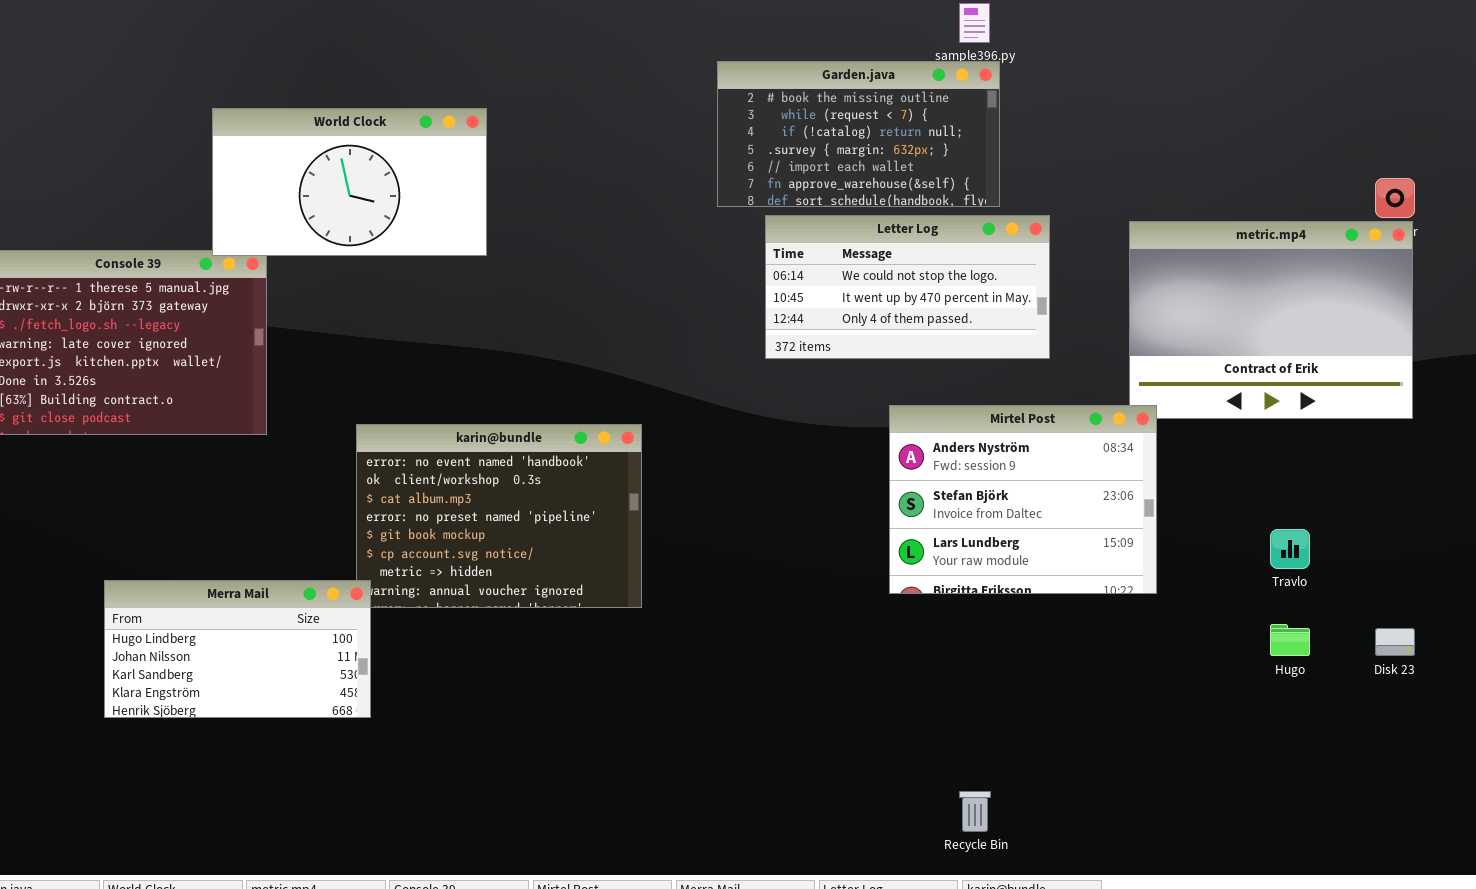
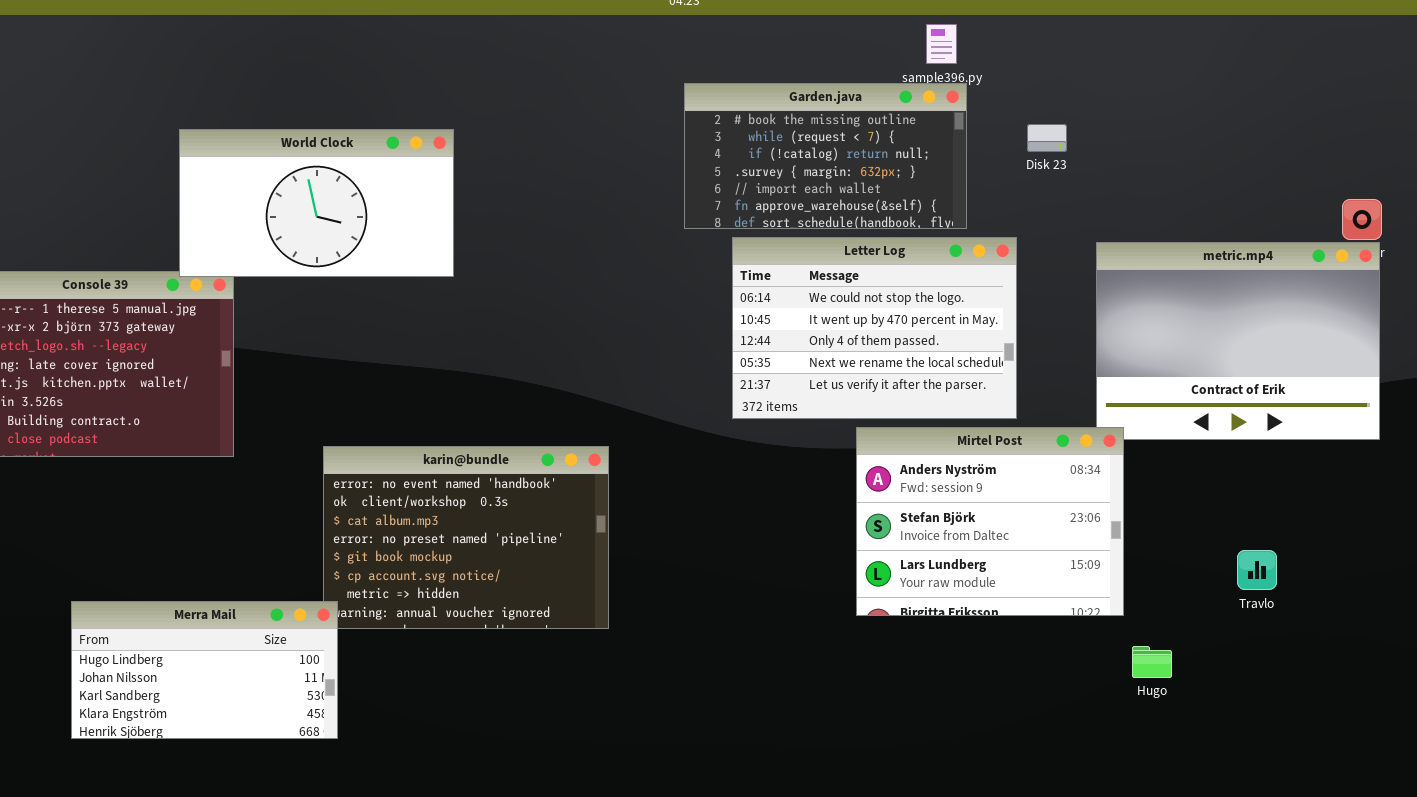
Letter Log: [765,215,1050,359] -> [732,237,1017,419], resized
Hugo: [1270,624,1310,656] -> [1132,646,1172,678], moved
Disk 23: [1375,628,1415,656] -> [1027,124,1067,152], moved

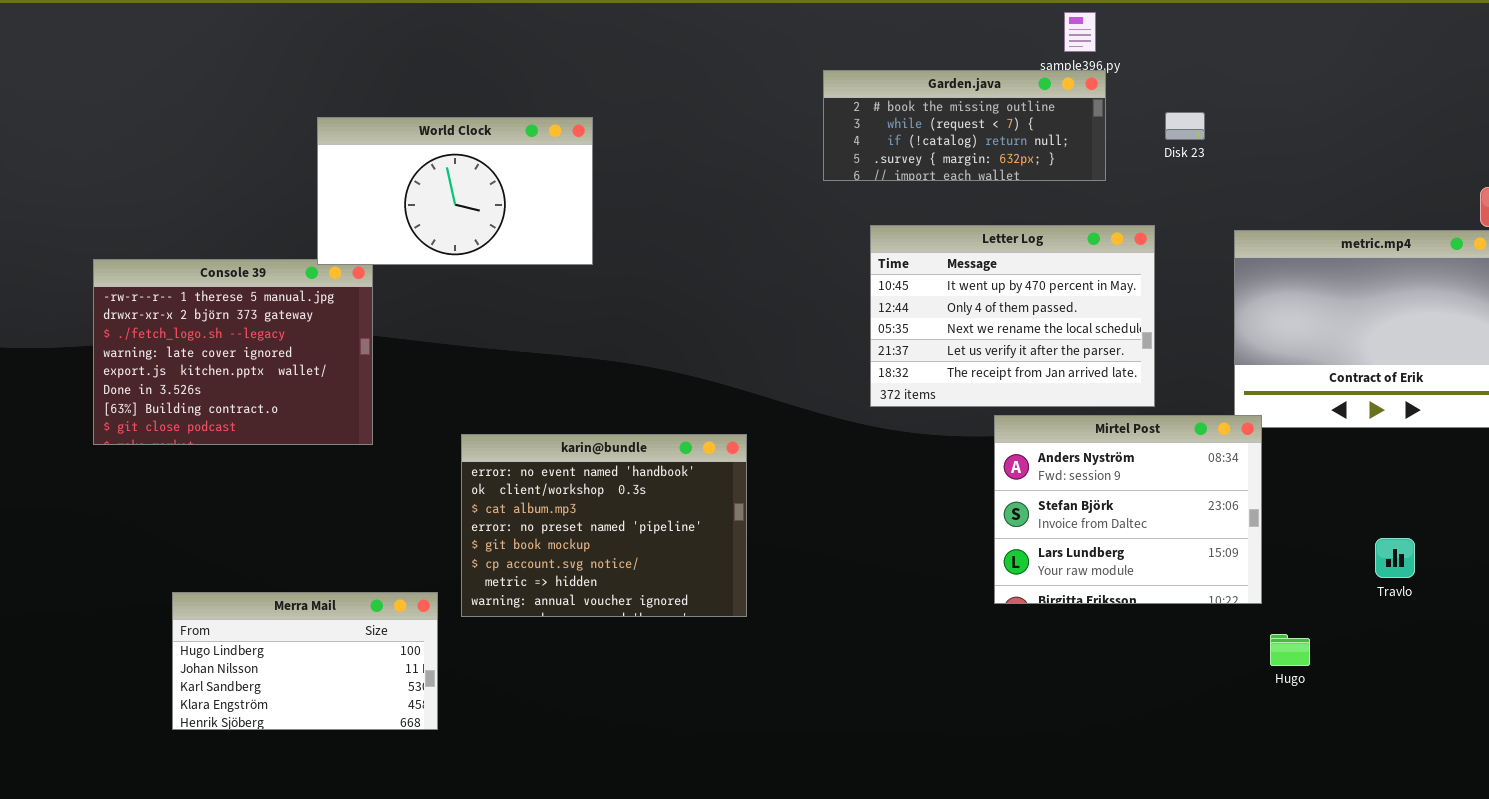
Garden.java: [684,83,967,229] -> [823,70,1106,181], resized
Letter Log: [732,237,1017,419] -> [870,225,1155,407], scrolled down 1 row
Merra Mail: [71,601,338,739] -> [172,592,438,730], moved

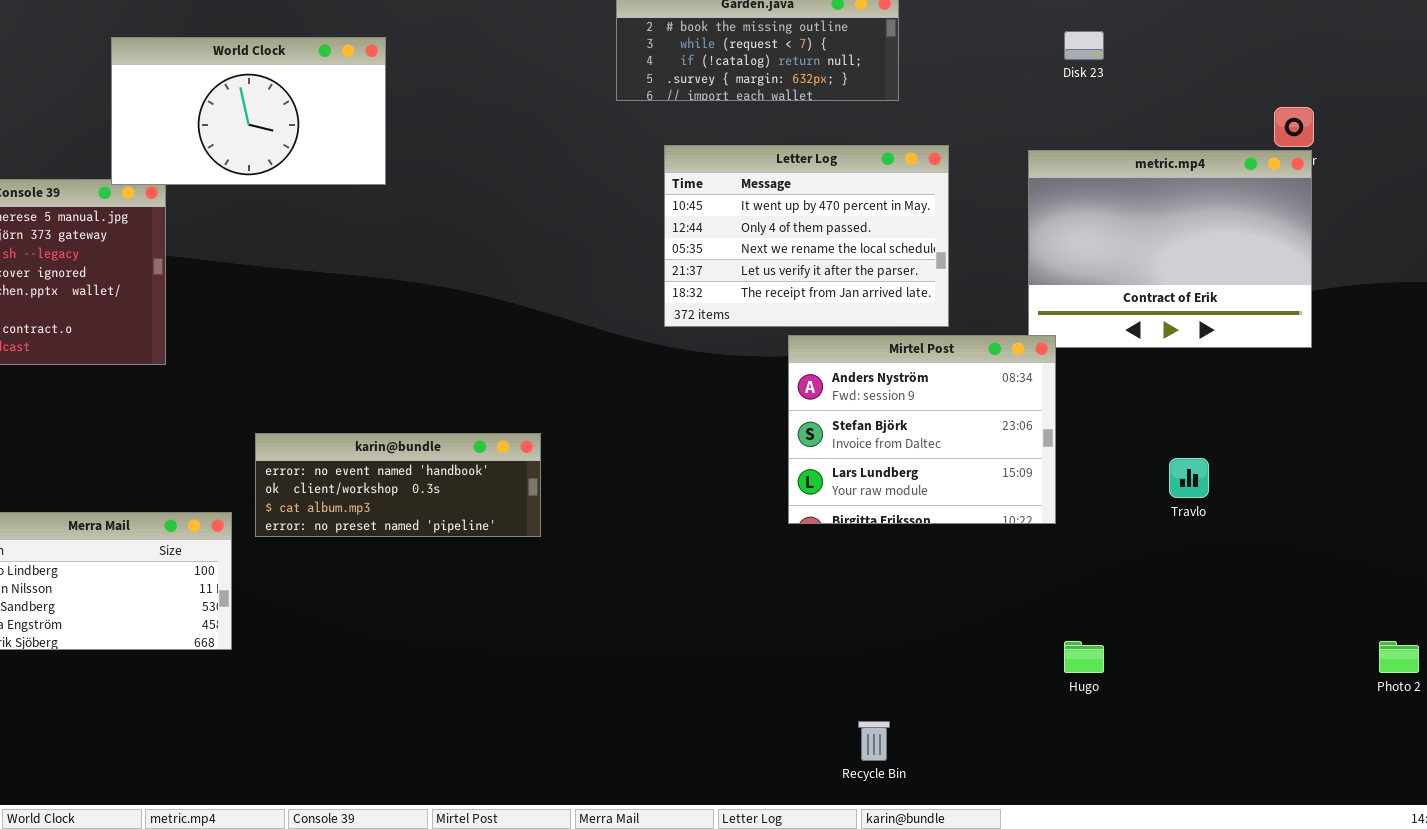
Disk 23: [1165,112,1205,140] -> [1064,31,1104,60], moved
karin@bundle: [461,434,747,617] -> [255,433,541,537], resized
Hugo: [1270,634,1310,666] -> [1064,641,1104,673], moved

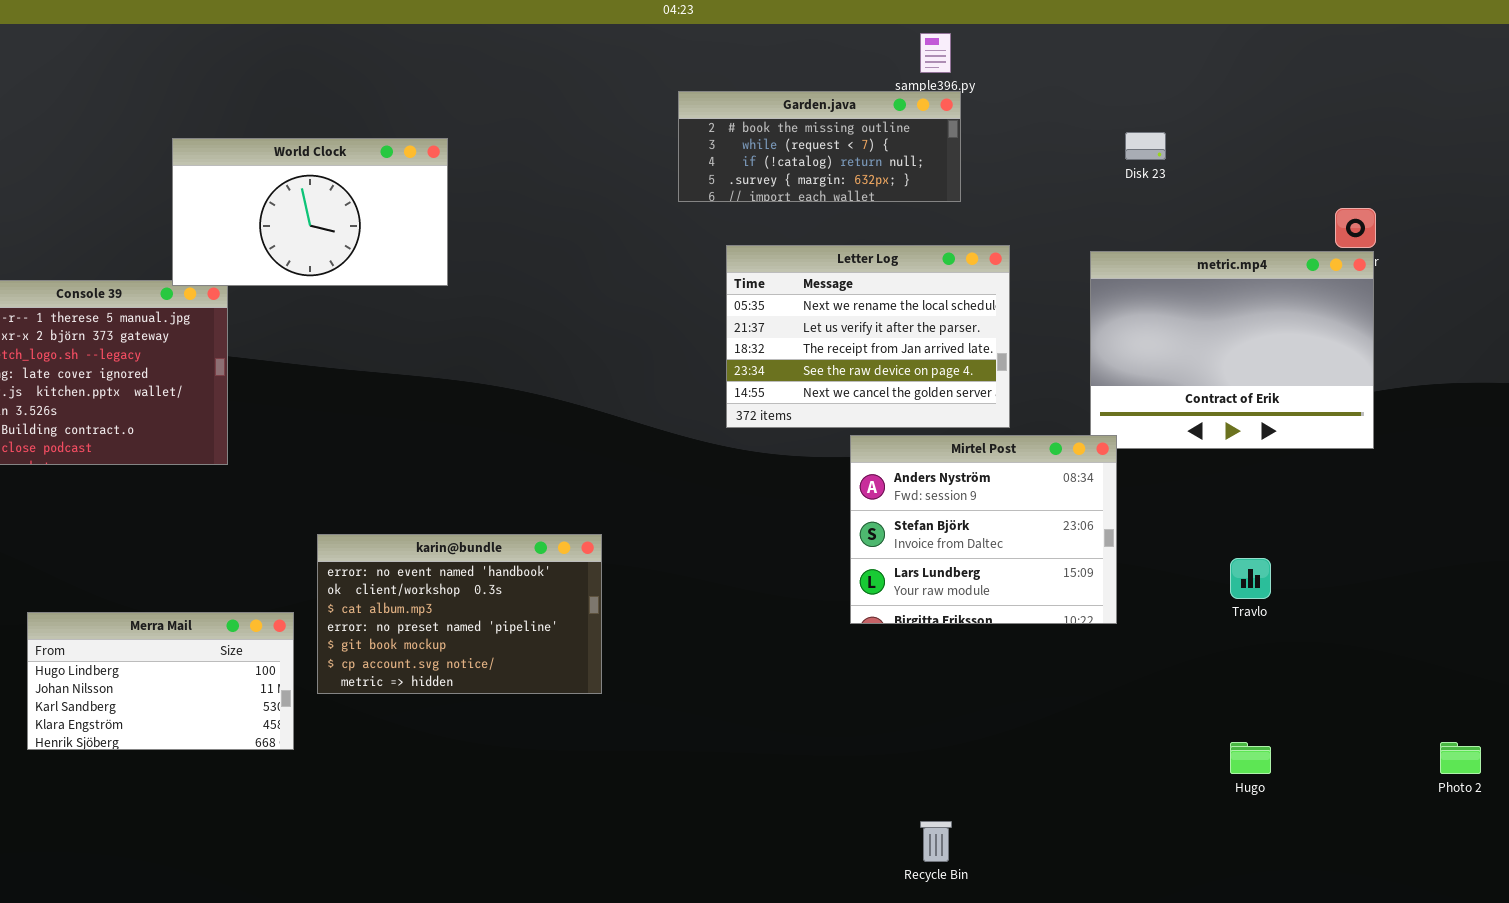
Letter Log: [664,145,949,327] -> [726,245,1010,428], scrolled down 2 rows
karin@bundle: [255,433,541,537] -> [317,534,602,694], resized
Hugo: [1064,641,1104,673] -> [1230,742,1271,774], moved

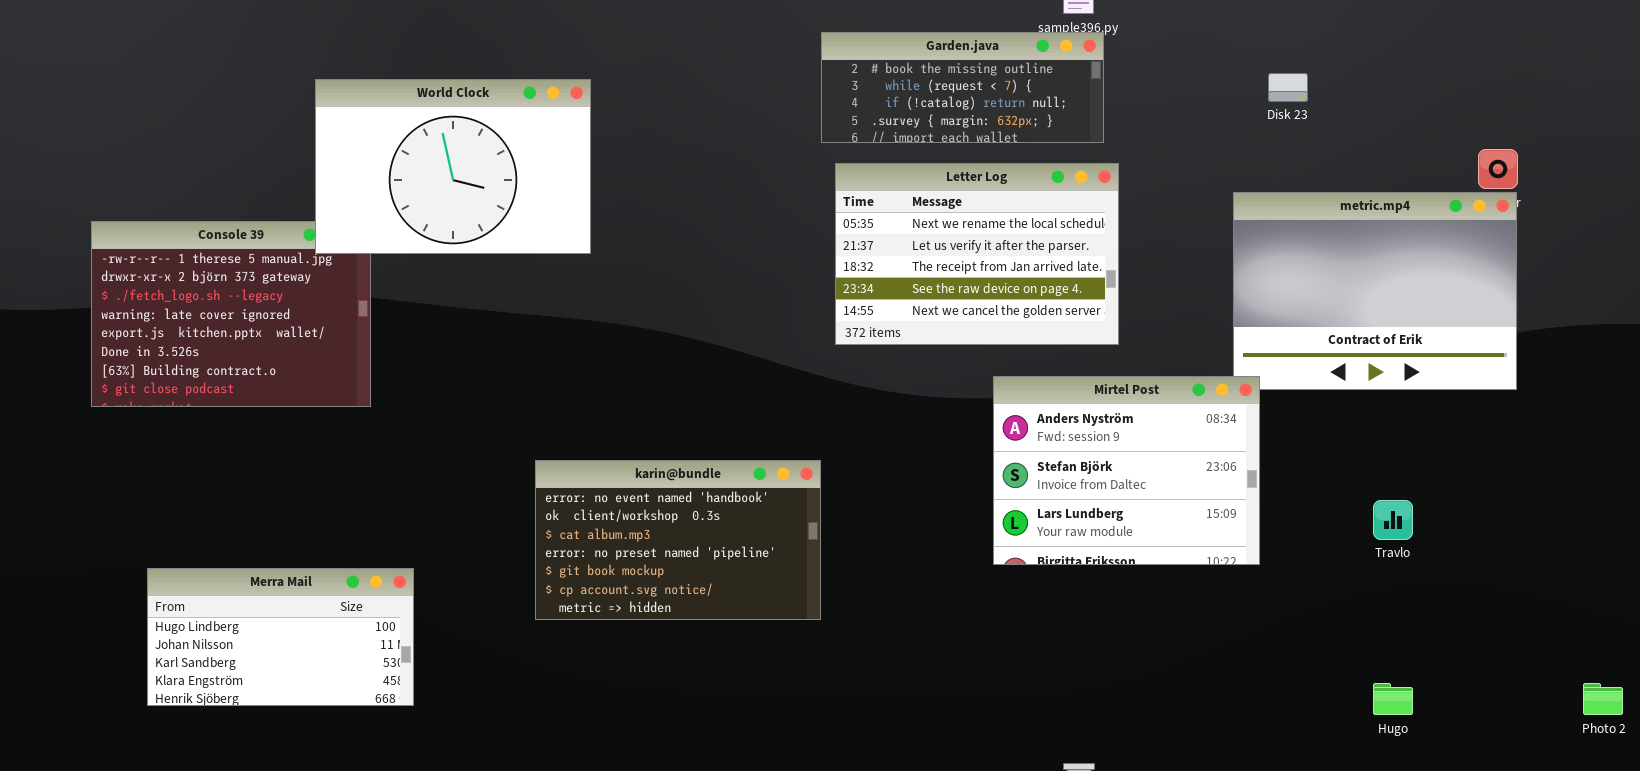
World Clock: [172,138,448,286] -> [315,79,591,254], resized
Letter Log: [726,245,1010,428] -> [835,163,1119,345], moved
karin@bundle: [317,534,602,694] -> [535,460,821,620], moved
Merra Mail: [27,612,294,750] -> [147,568,414,706], moved

